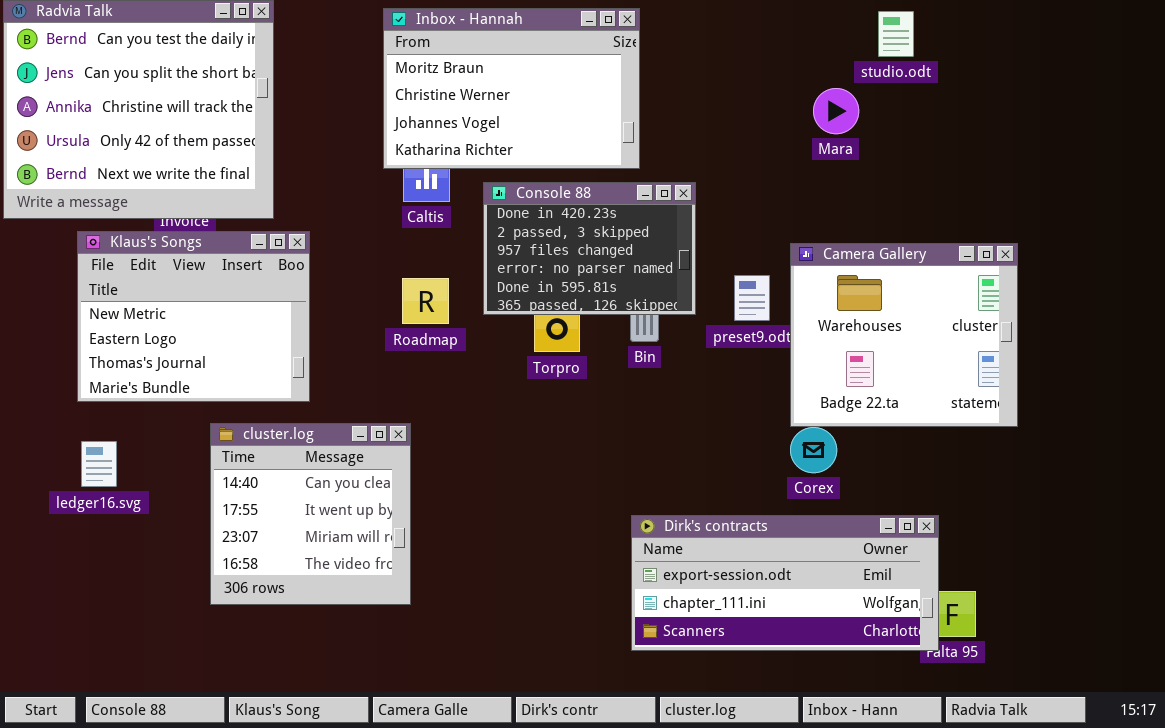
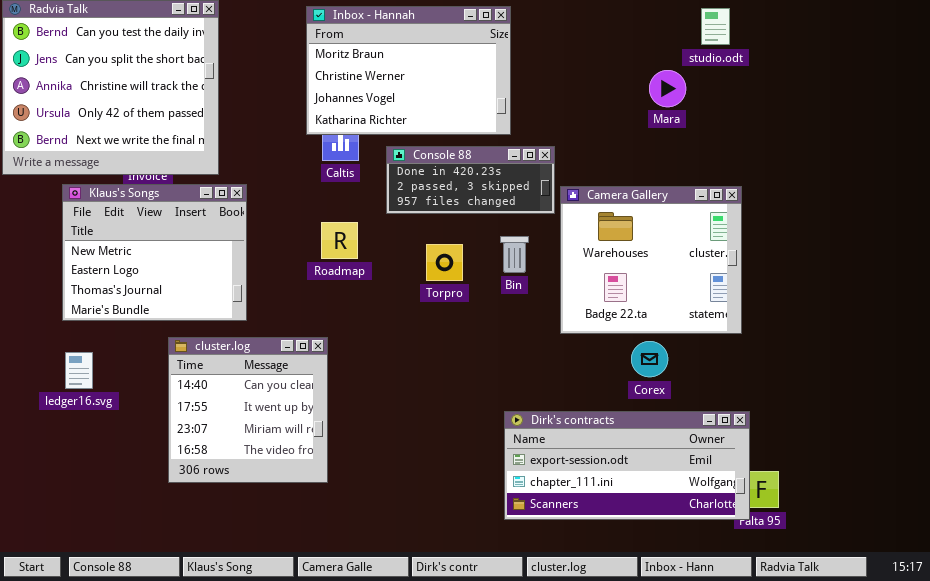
Console 88: [483,182,696,315] -> [386,146,555,214], resized
Camera Gallery: [790,243,1018,427] -> [560,186,742,334], moved

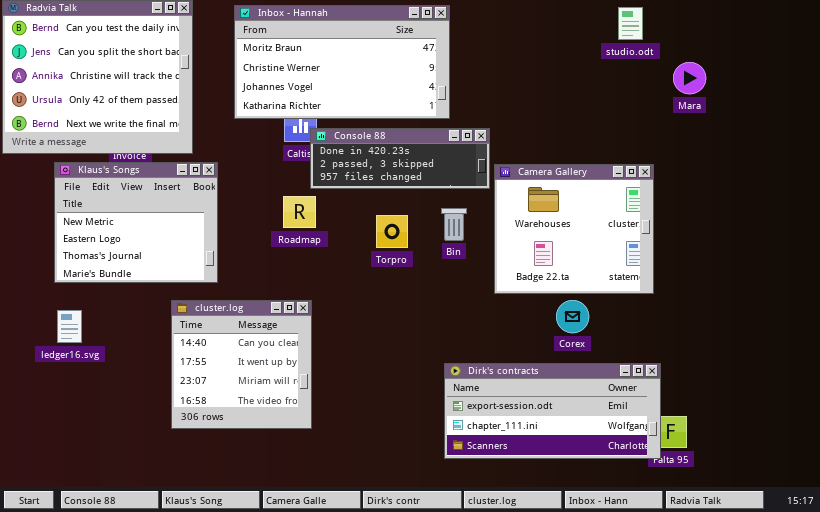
Inbox - Hannah: [306,6,511,135] -> [234,5,450,119], resized
Mara: [649,70,686,107] -> [673,62,706,94], moved
Console 88: [386,146,555,214] -> [310,128,490,189], resized
cluster.log: [168,337,328,483] -> [171,300,312,429], moved

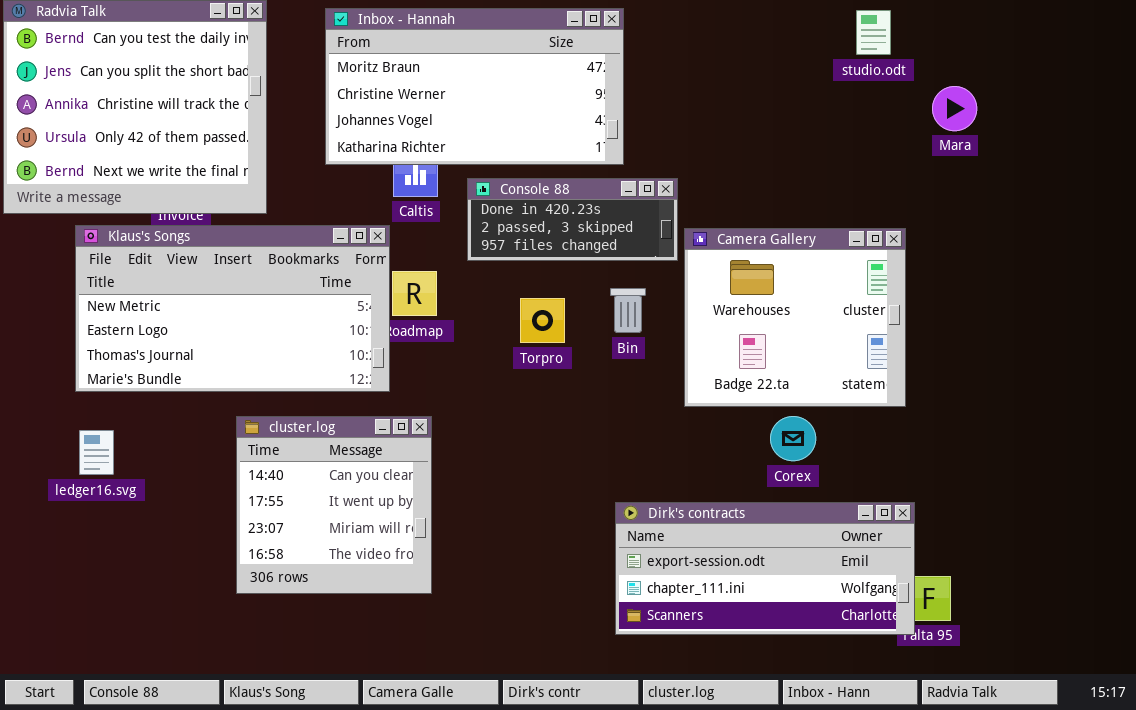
Console 88: [310,128,490,189] -> [467,178,678,261], resized
Klaus's Songs: [54,162,218,283] -> [75,225,390,392], resized

